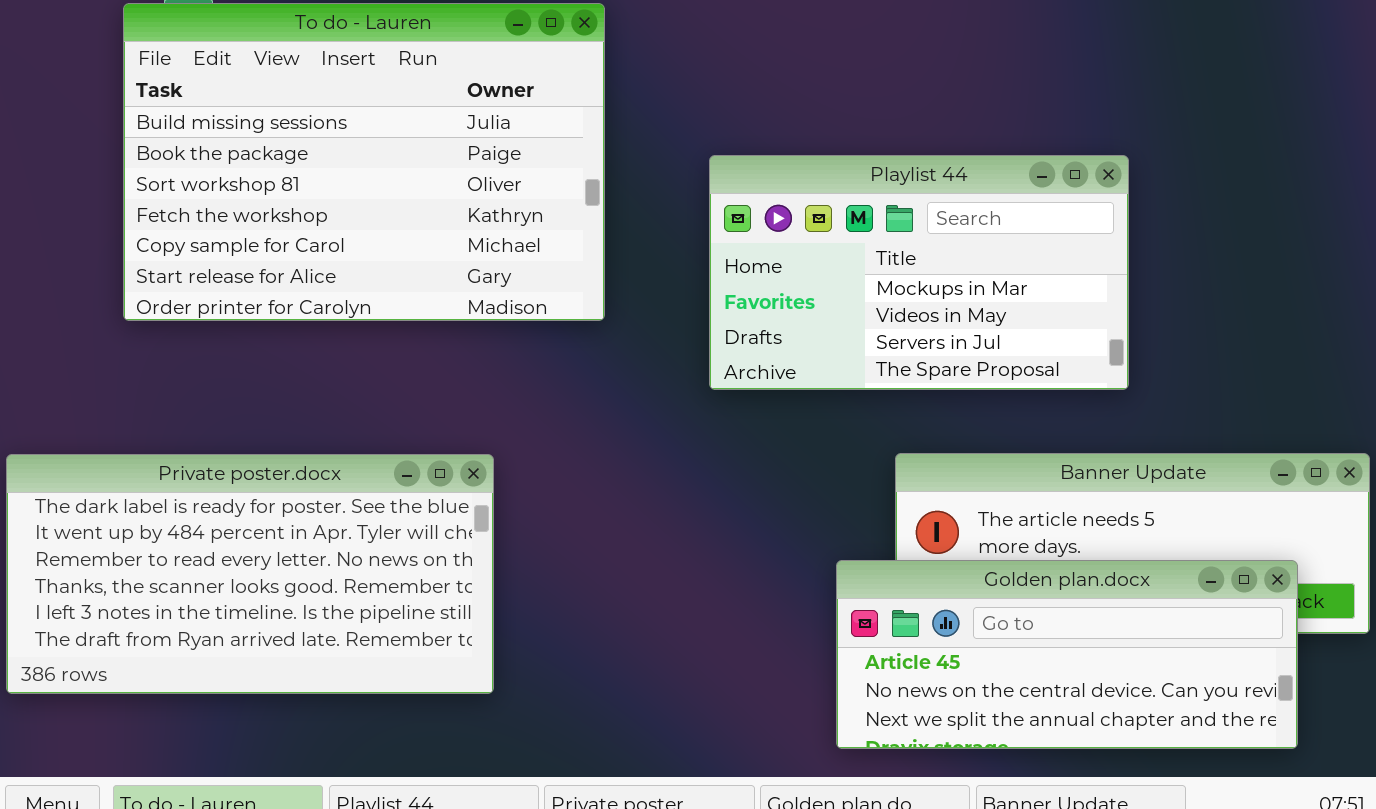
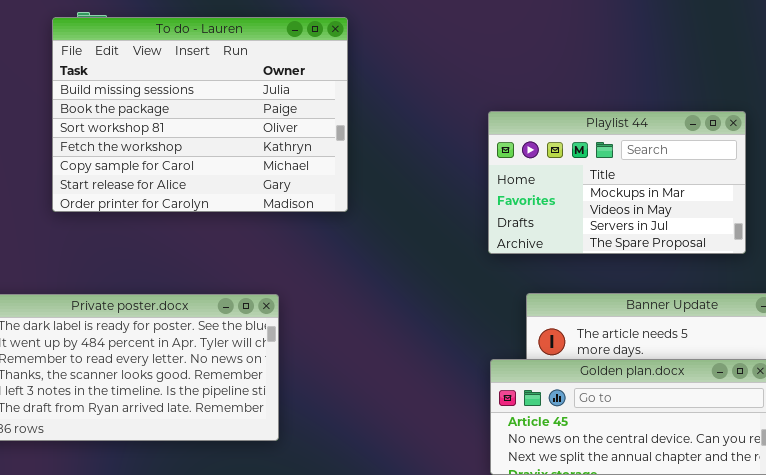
Playlist 44: [709,155,1129,390] -> [488,111,746,254], moved

